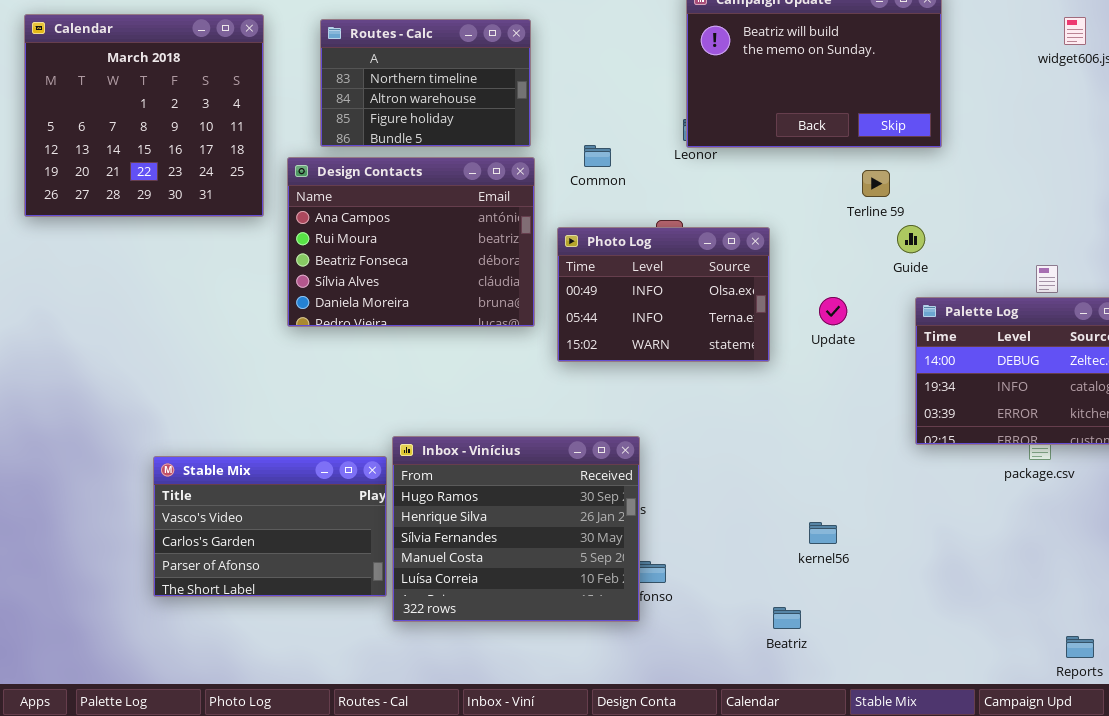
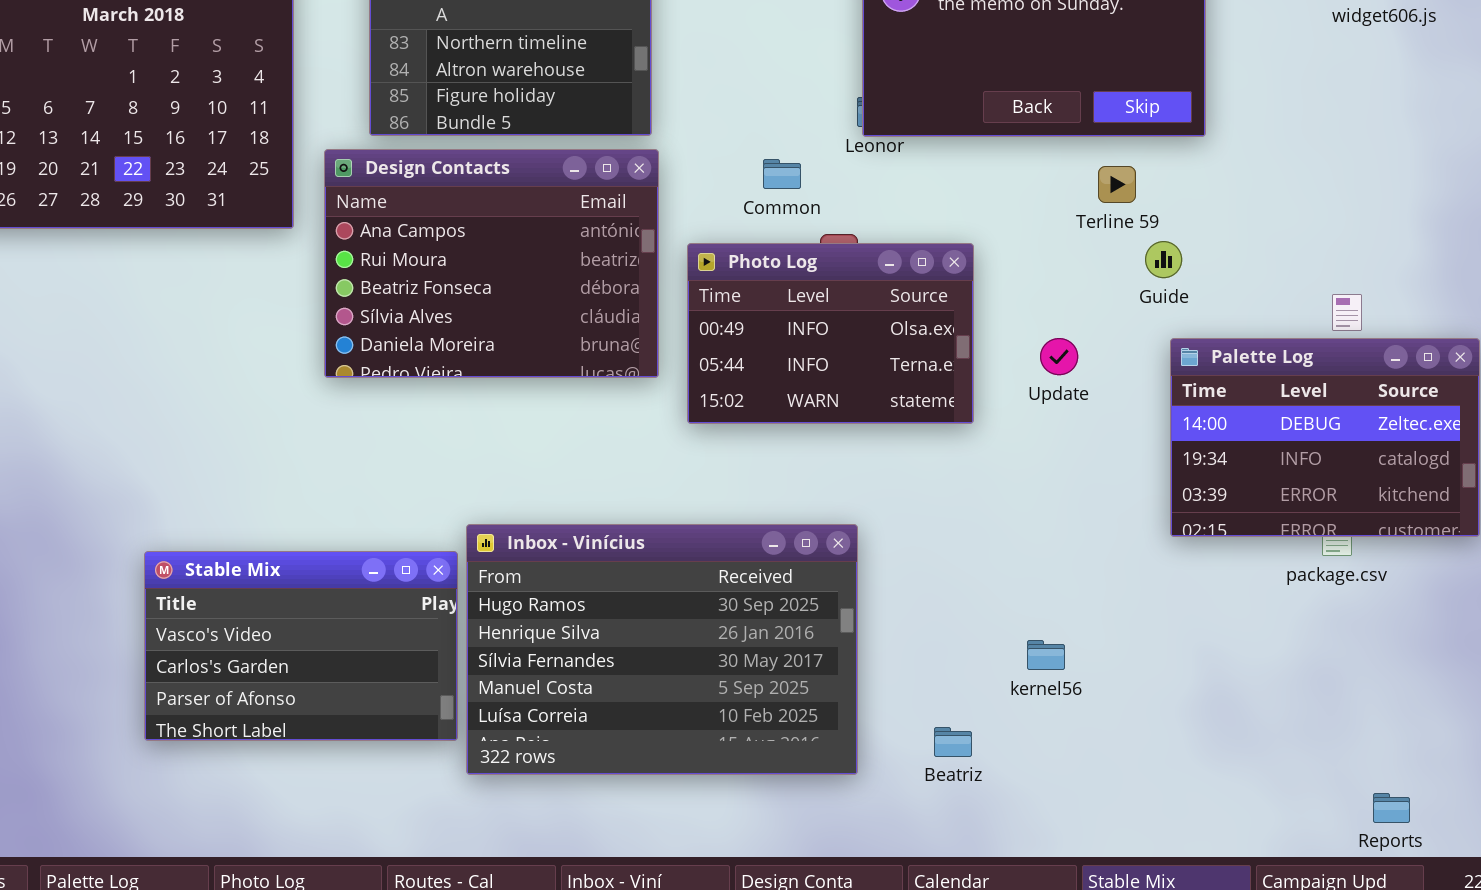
Common: [584,145,611,167] -> [763,159,801,189], moved
Inbox - Vinícius: [392,436,640,622] -> [466,524,858,775], resized
Beatriz: [773,607,801,629] -> [934,727,972,757], moved

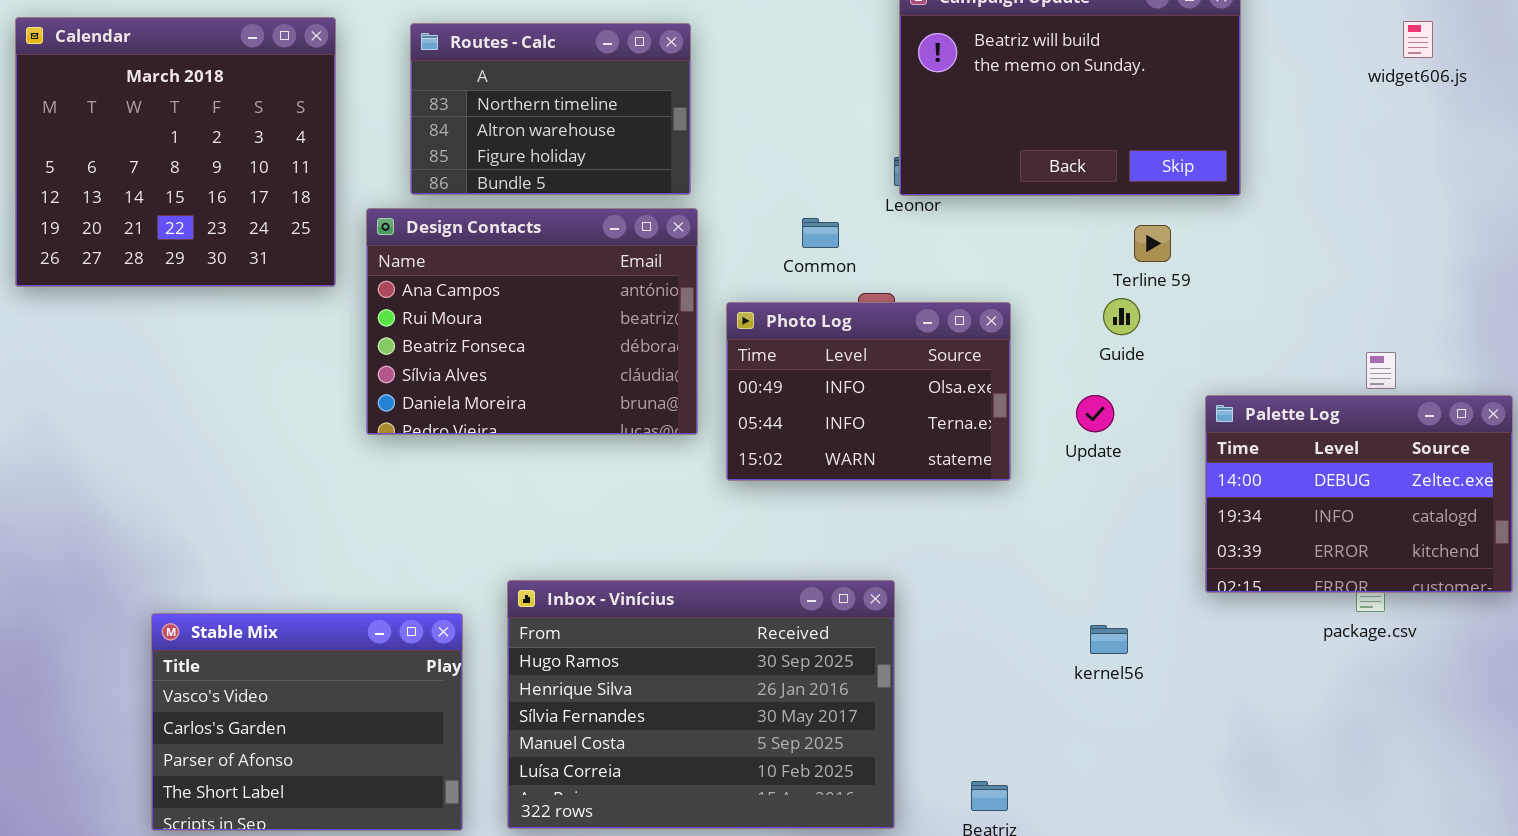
Guide: [1145,241,1182,278] -> [1103,298,1140,335], moved
Stable Mix: [144,551,458,741] -> [151,613,463,831], moved, resized
kernel56: [1027,640,1065,670] -> [1090,625,1128,654], moved

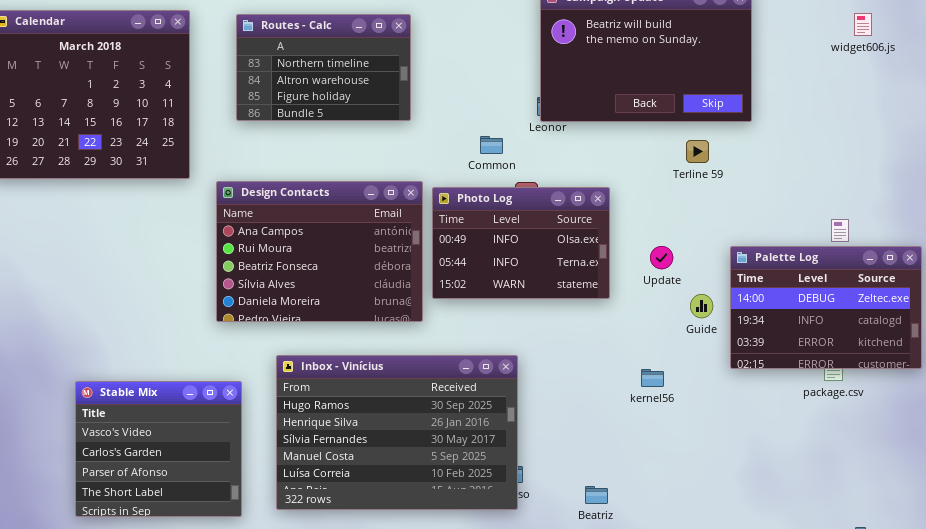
Design Contacts: [366,208,698,435] -> [216,181,423,322], moved
Guide: [1103,298,1140,335] -> [690,294,713,318], moved
Inbox - Vinícius: [507,580,895,829] -> [276,355,518,510], moved
Stable Mix: [151,613,463,831] -> [75,381,242,517], resized
kernel56: [1090,625,1128,654] -> [641,369,664,387], moved

